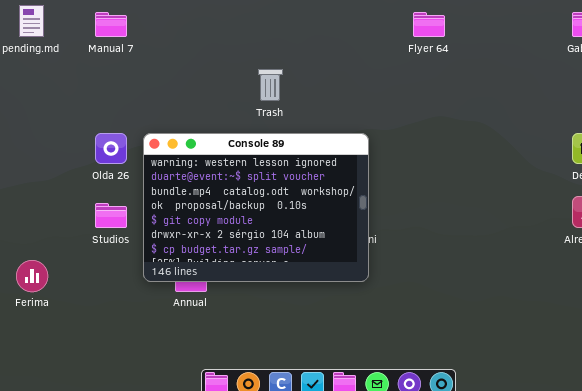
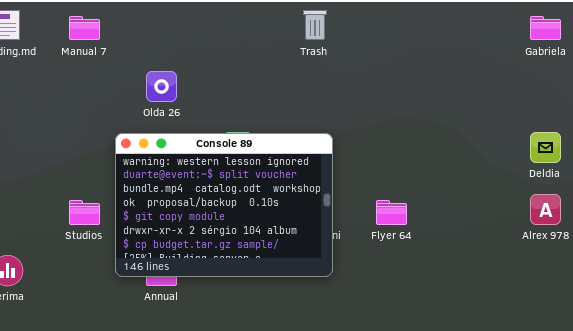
Flyer 64: [413,12,445,37] -> [376,200,407,225], moved
Trash: [258,69,283,101] -> [303,10,327,40], moved
Olda 26: [95,133,127,164] -> [146,71,177,102], moved

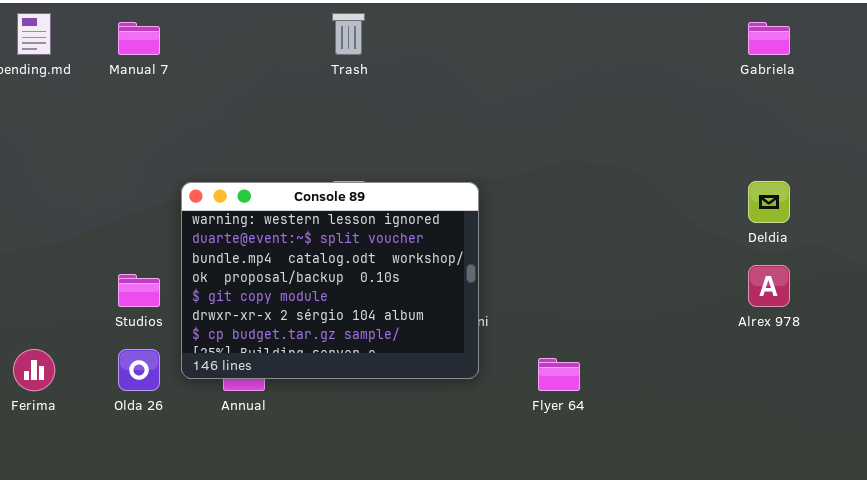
Trash: [303,10,327,40] -> [332,13,365,55], moved
Olda 26: [146,71,177,102] -> [118,349,160,391], moved
Flyer 64: [376,200,407,225] -> [538,358,580,391], moved

